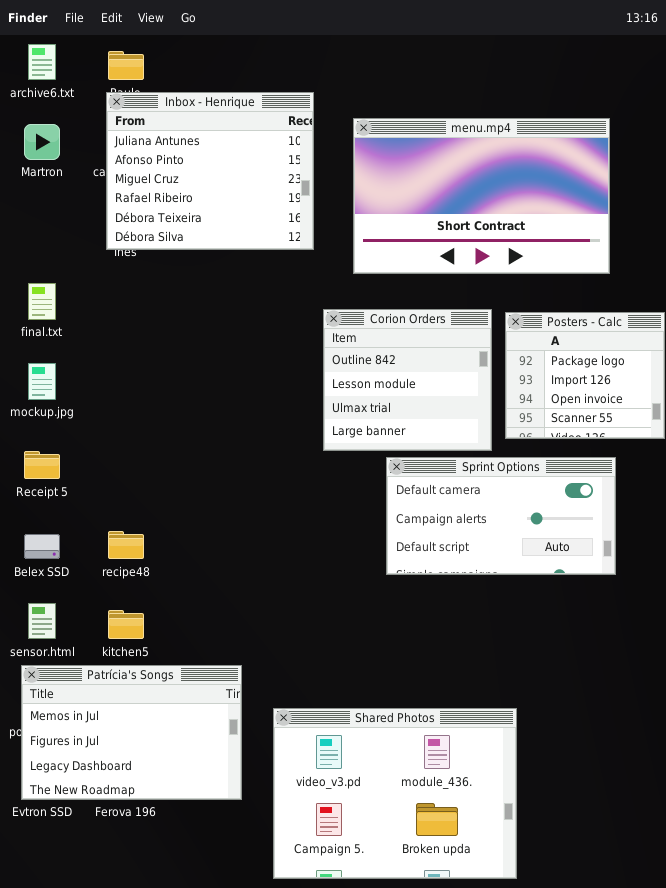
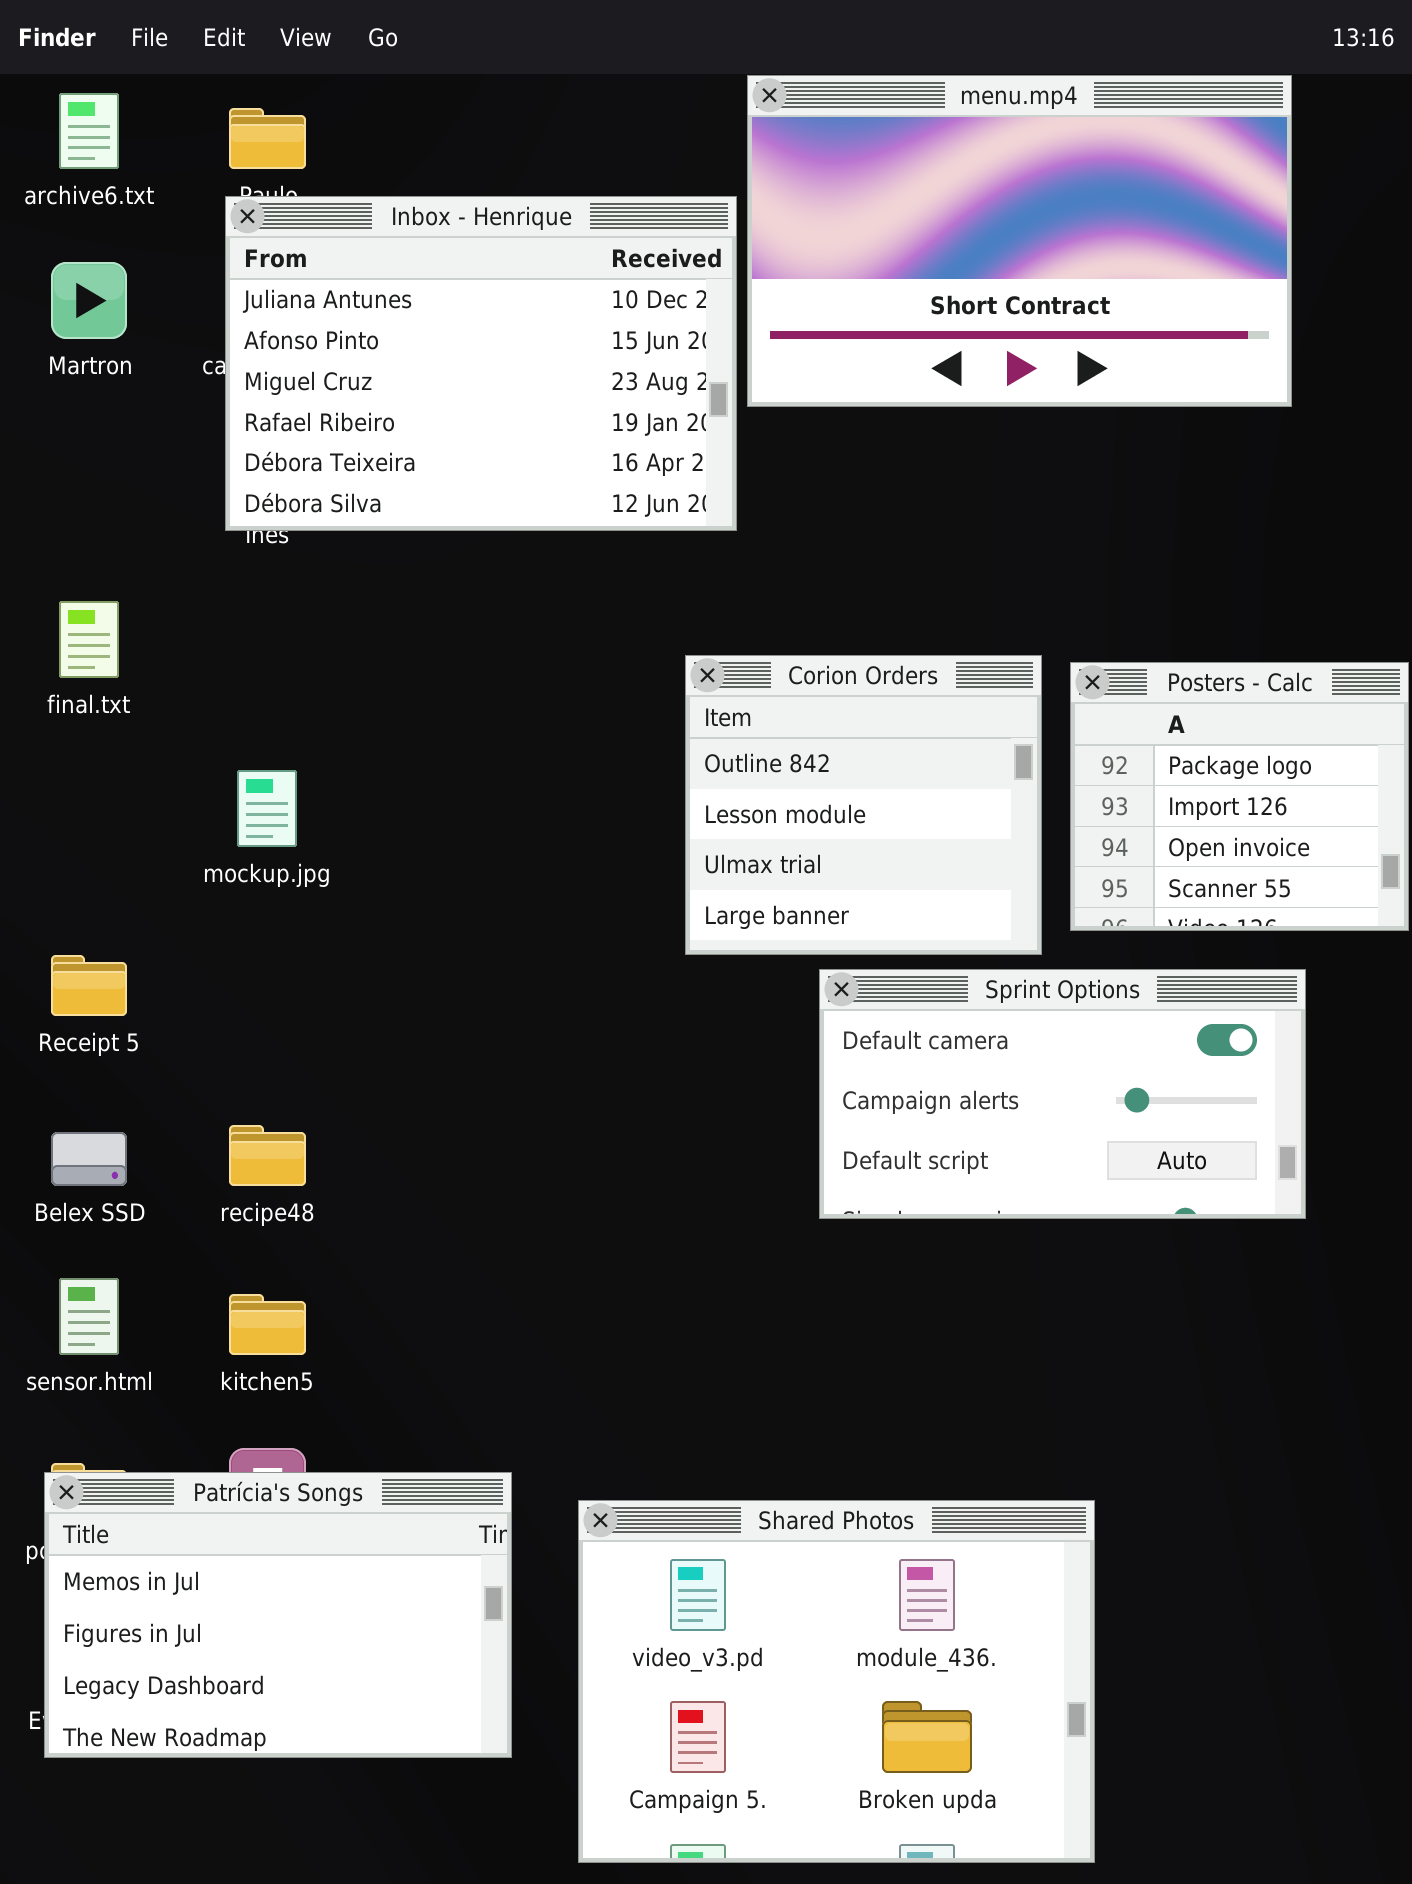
Inbox - Henrique: [106,92,314,250] -> [225,196,737,531], resized
menu.mp4: [353,118,610,274] -> [747,75,1292,407], moved
mockup.jpg: [28,363,56,400] -> [237,770,297,847], moved
Patrícia's Songs: [21,665,242,800] -> [44,1472,512,1758], moved

